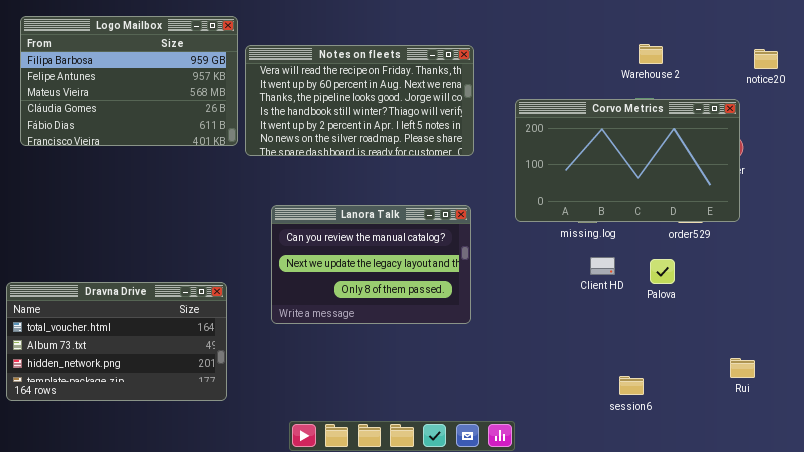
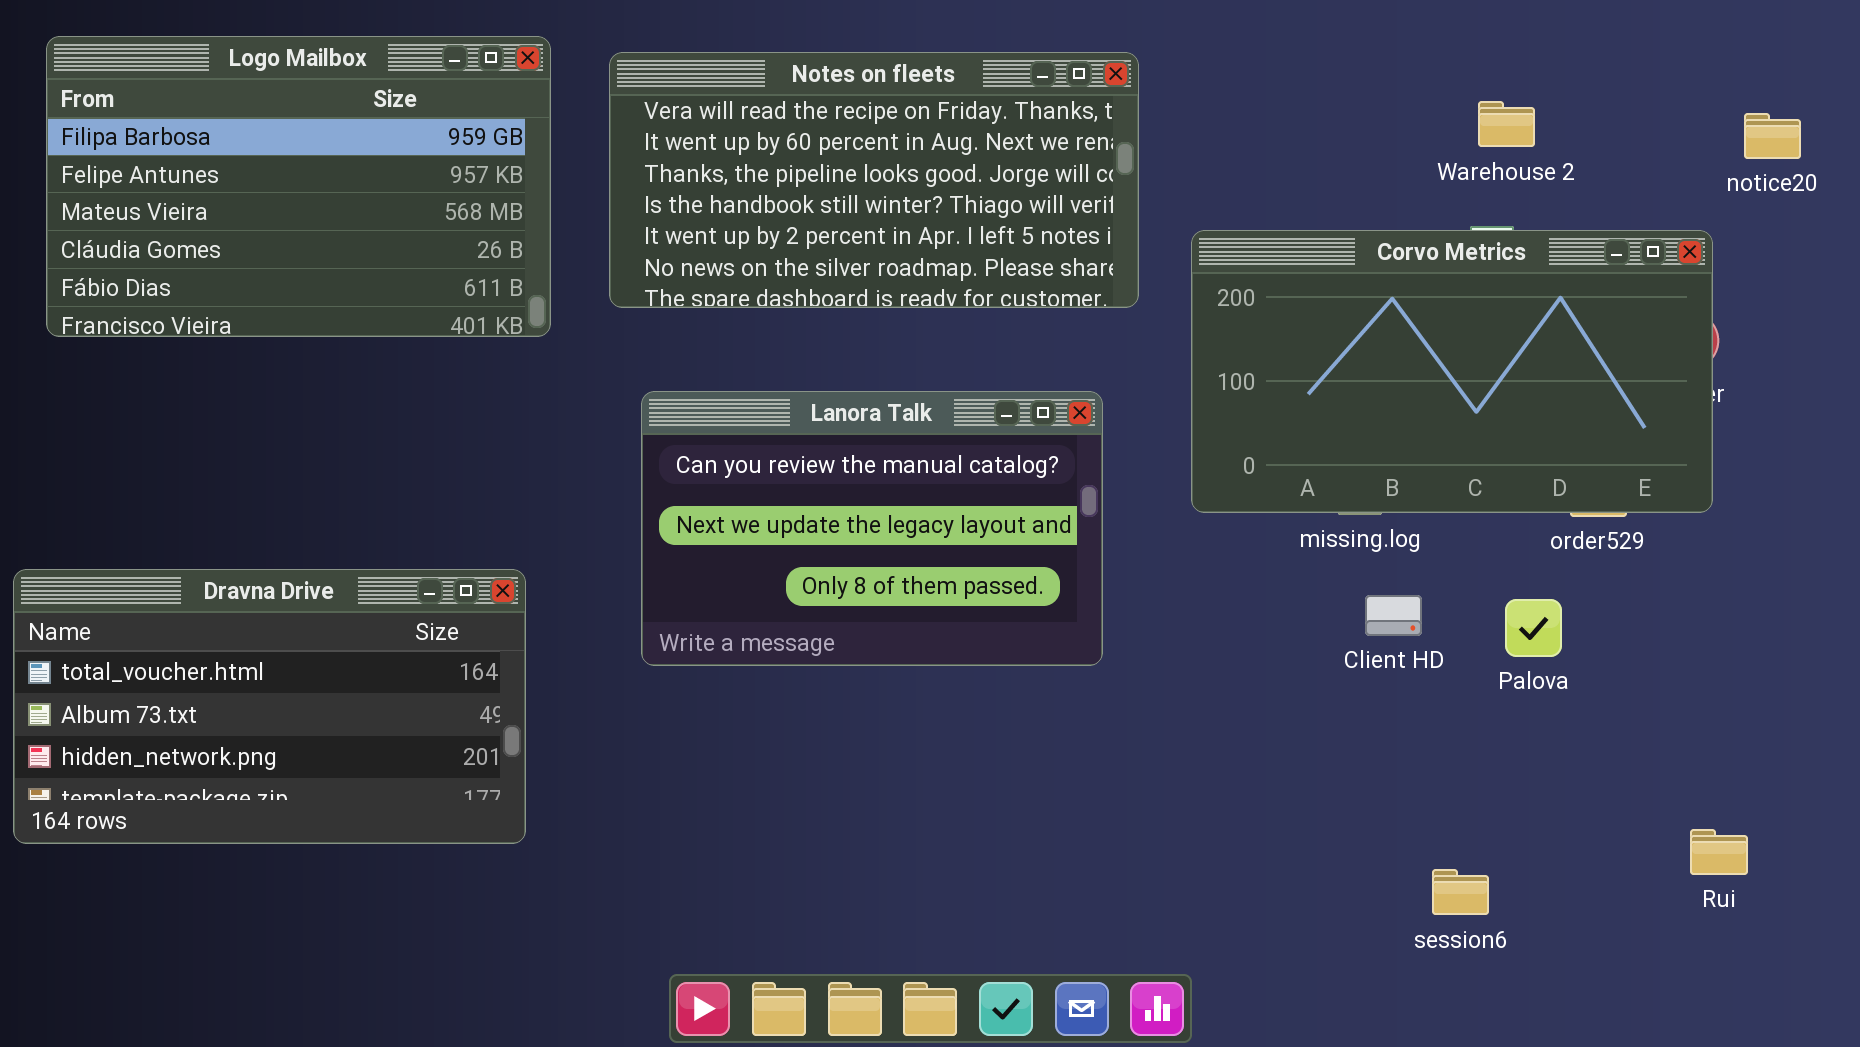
Notes on fleets: [245,45,474,156] -> [609,52,1139,308], moved
Lanora Talk: [271,205,471,324] -> [641,391,1103,666], moved
Dravna Drive: [6,282,227,401] -> [13,569,526,844], moved

